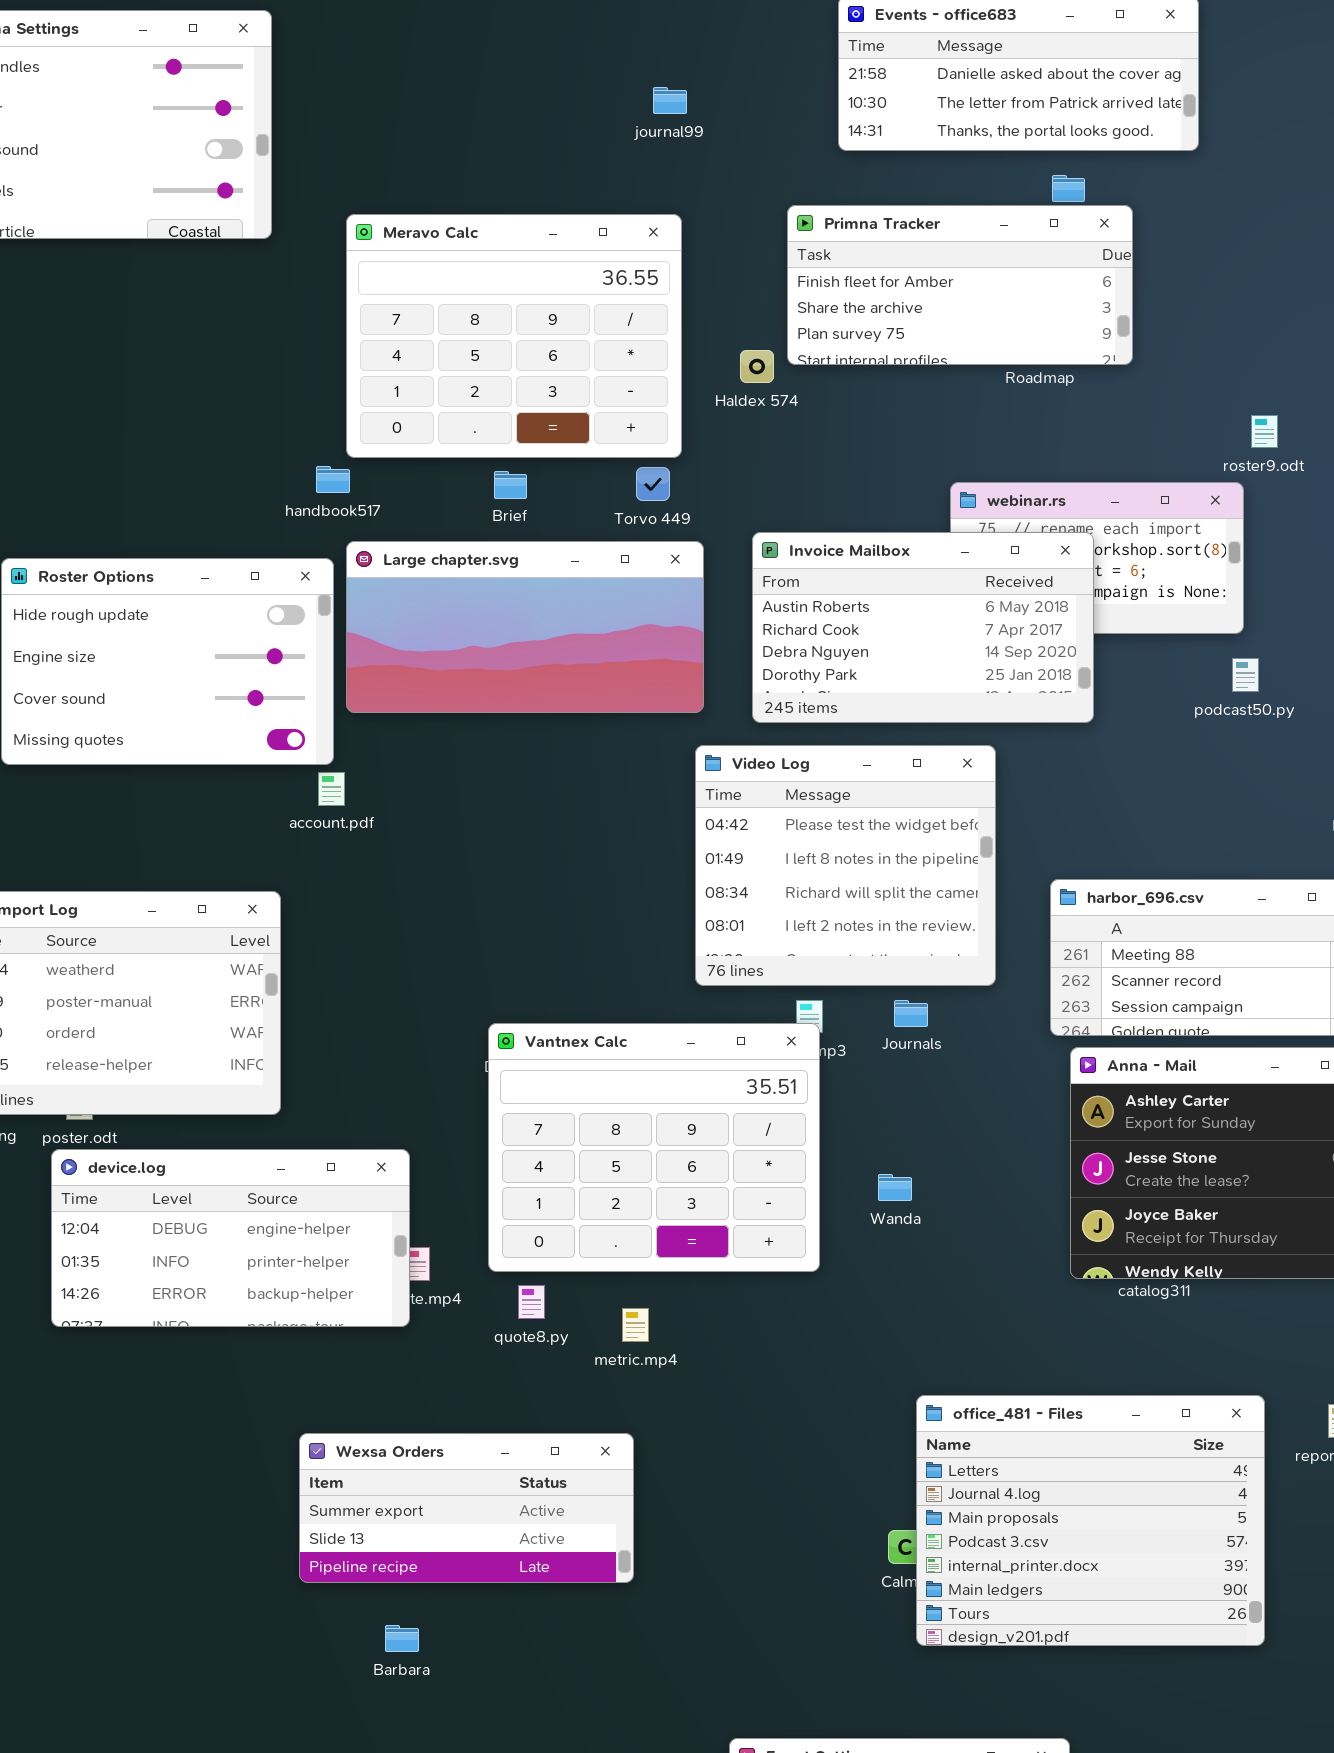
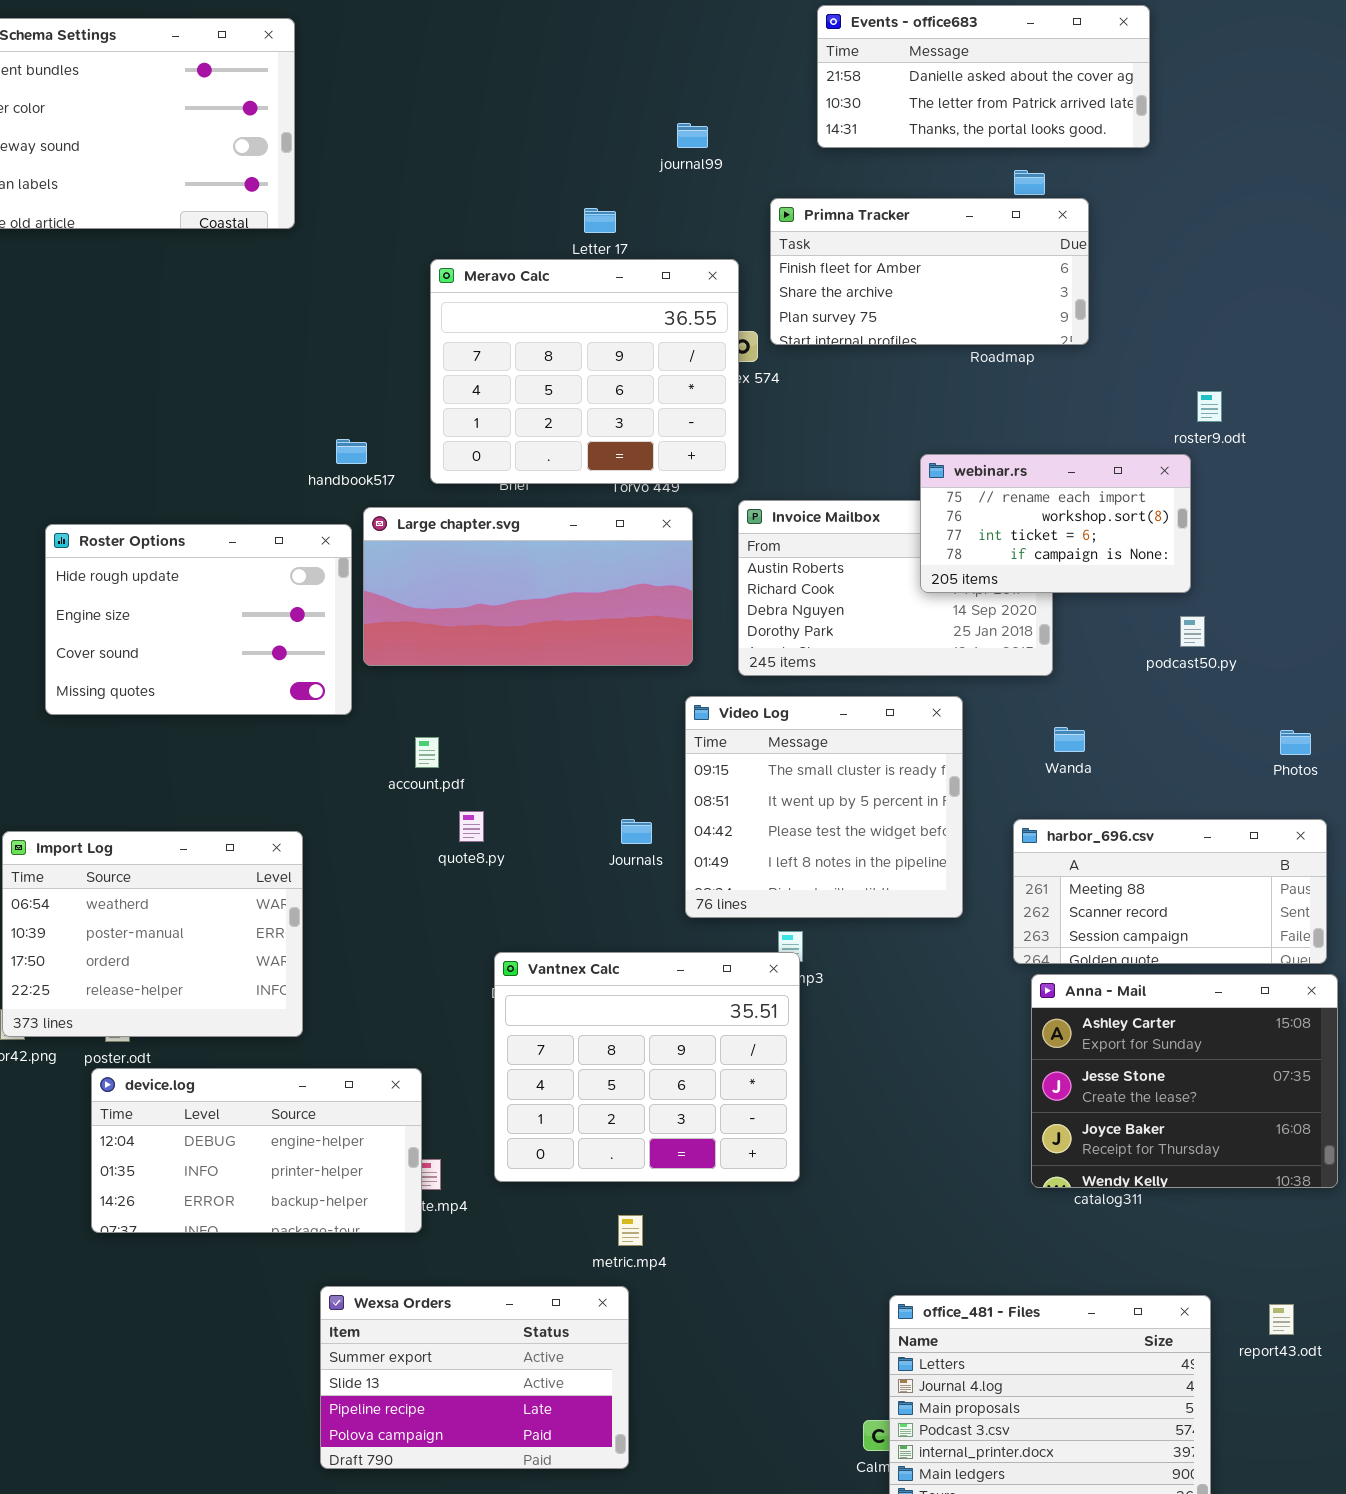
journal99: [653,87,687,114] -> [677,123,708,148], moved
Meravo Calc: [346,214,682,458] -> [430,259,739,484], moved
webinar.rs: [950,482,1244,634] -> [920,454,1191,593], raised
Video Log: [695,745,996,986] -> [685,696,963,918], scrolled up 2 rows
account.pdf: [318,772,345,806] -> [415,737,439,768], moved
Journals: [894,1000,928,1027] -> [621,819,652,844], moved
Wanda: [878,1174,912,1201] -> [1054,727,1085,752], moved
quote8.py: [518,1285,545,1319] -> [459,811,484,842], moved
Wexsa Orders: [299,1433,634,1583] -> [320,1286,629,1469], resized

